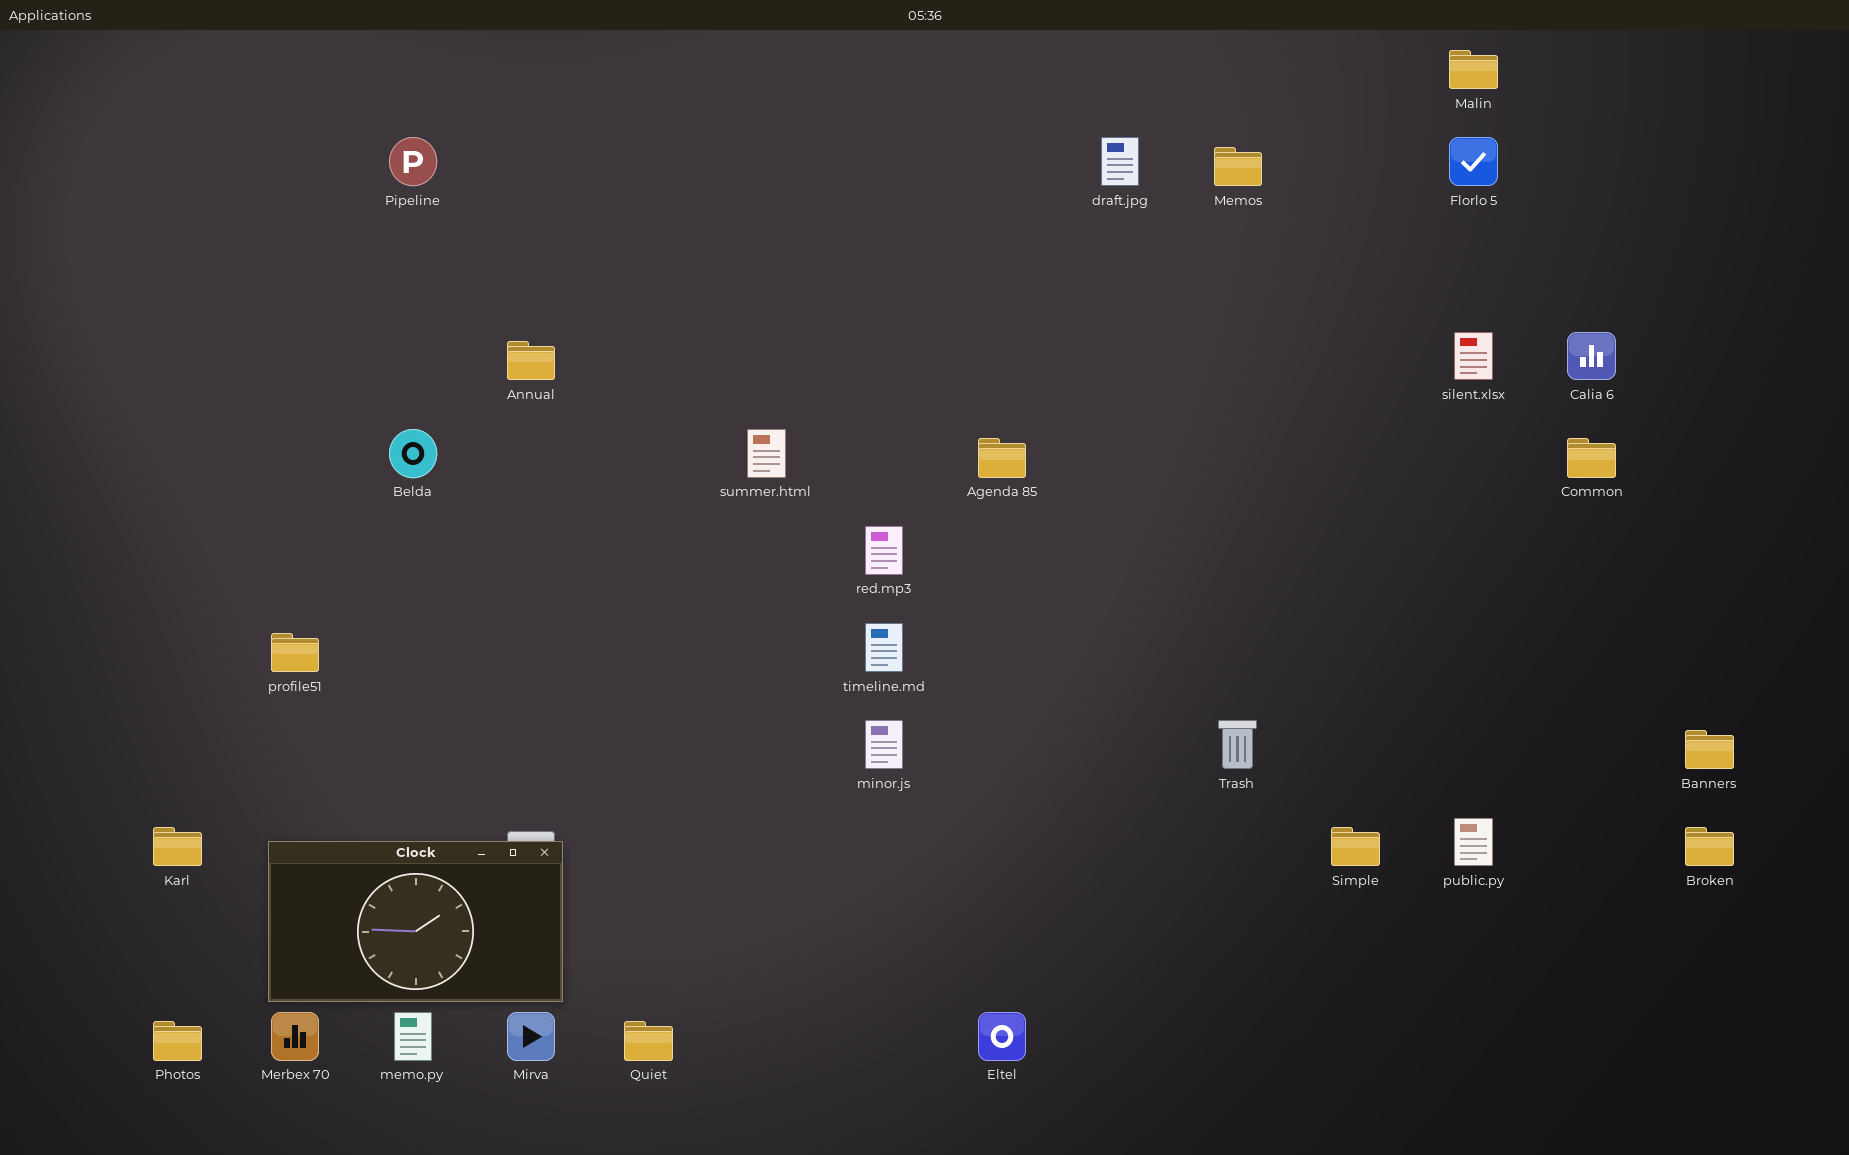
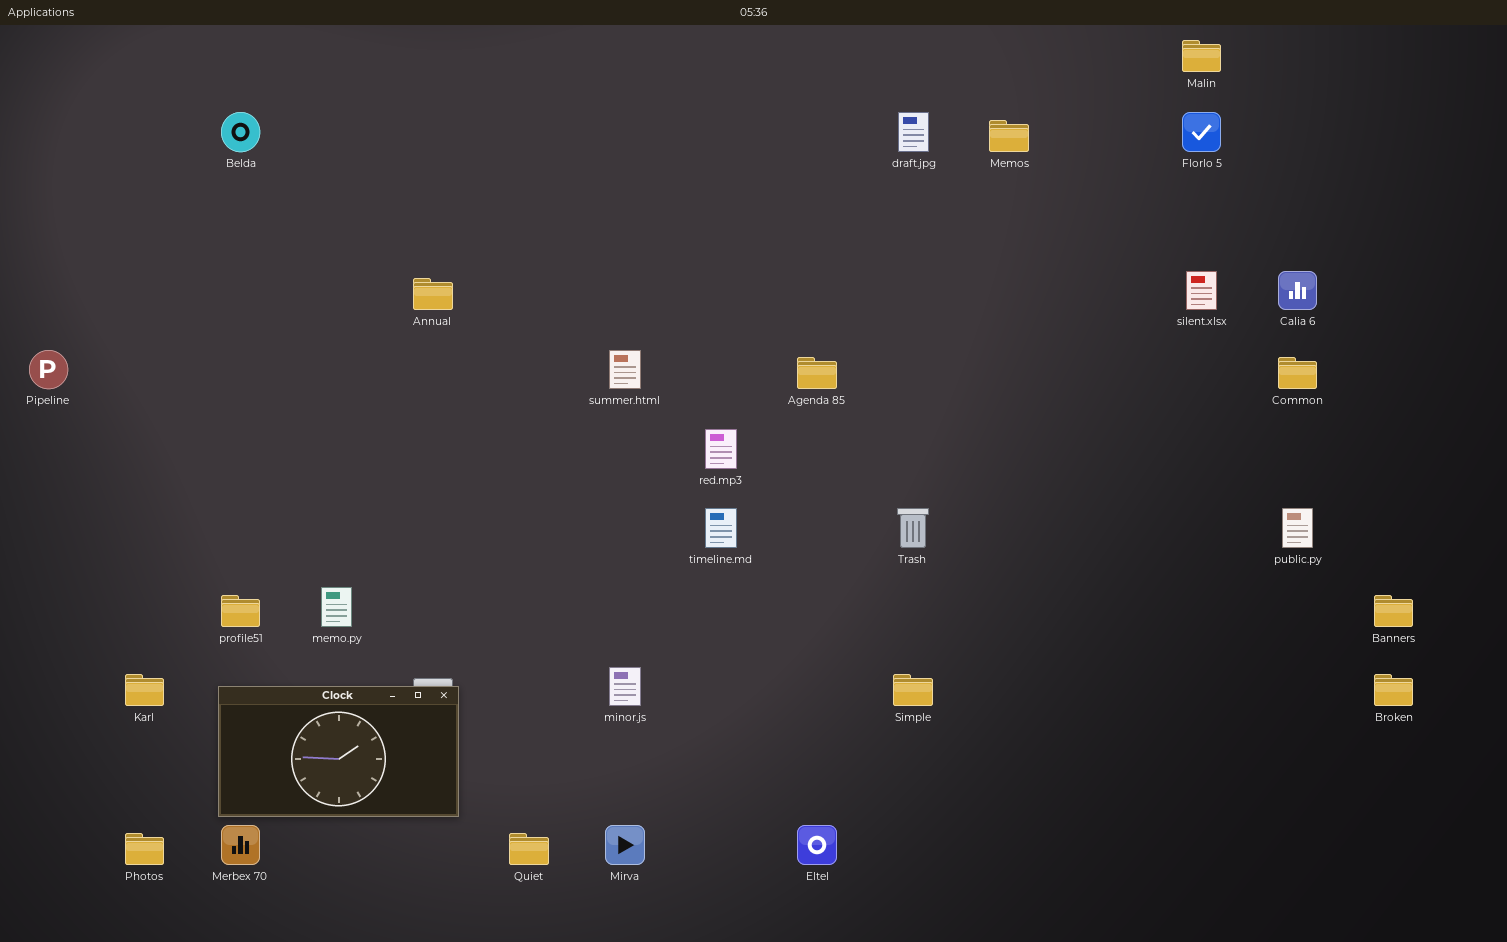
Pipeline: [389,137,437,186] -> [29,350,68,389], moved
Belda: [389,429,437,478] -> [221,112,260,152], moved
profile51: [271,633,319,672] -> [221,595,260,627], moved
minor.js: [865,720,903,769] -> [609,667,641,706], moved
Trash: [1218,720,1257,769] -> [897,508,929,548], moved
public.py: [1454,818,1493,866] -> [1282,508,1313,548], moved
Simple: [1331,827,1380,866] -> [893,674,933,706], moved
memo.py: [394,1012,432,1061] -> [321,587,352,627], moved
Mirva: [507,1012,555,1061] -> [605,825,645,865], moved

